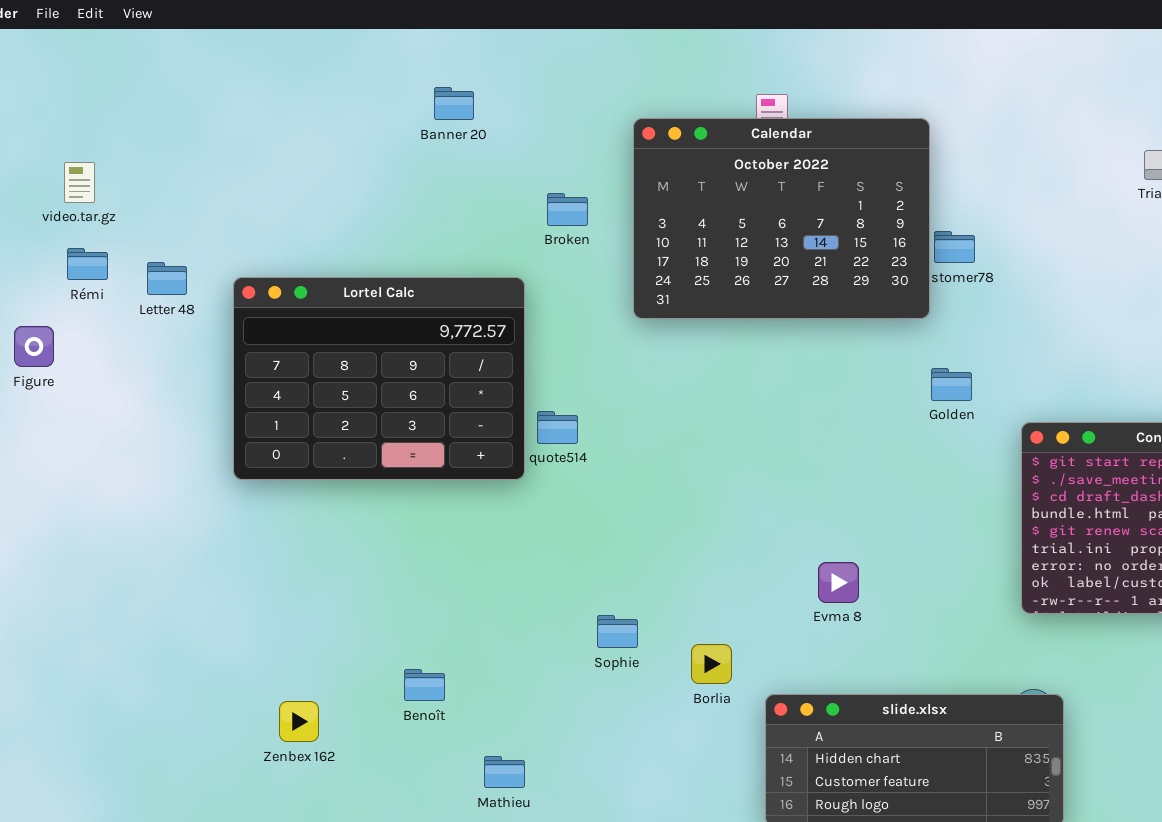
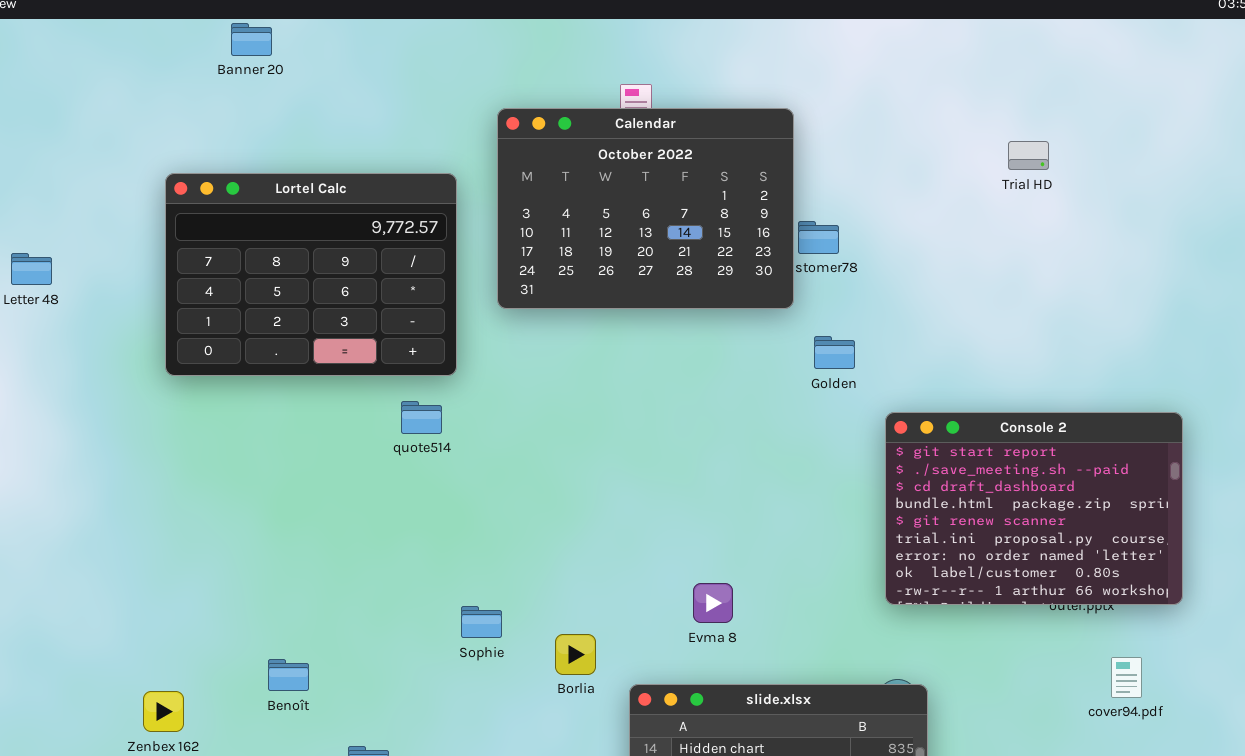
Banner 20: [434,87,474,120] -> [231,23,272,56], moved
Lortel Calc: [233,277,525,480] -> [165,173,457,376], moved
Golden: [931,368,972,401] -> [814,336,855,369], moved
Evma 8: [818,562,859,603] -> [693,583,733,623], moved

